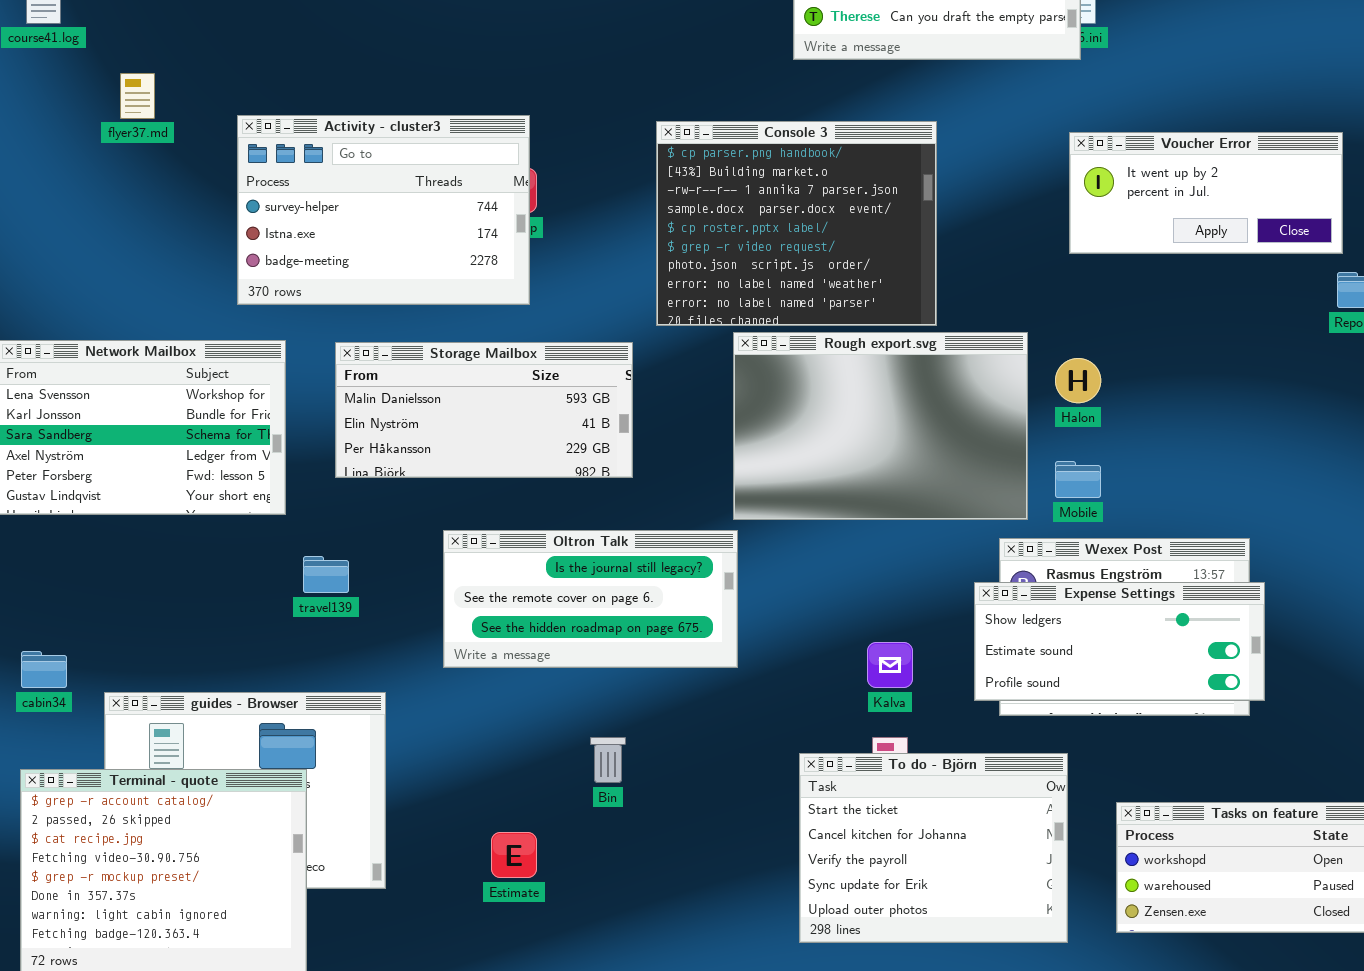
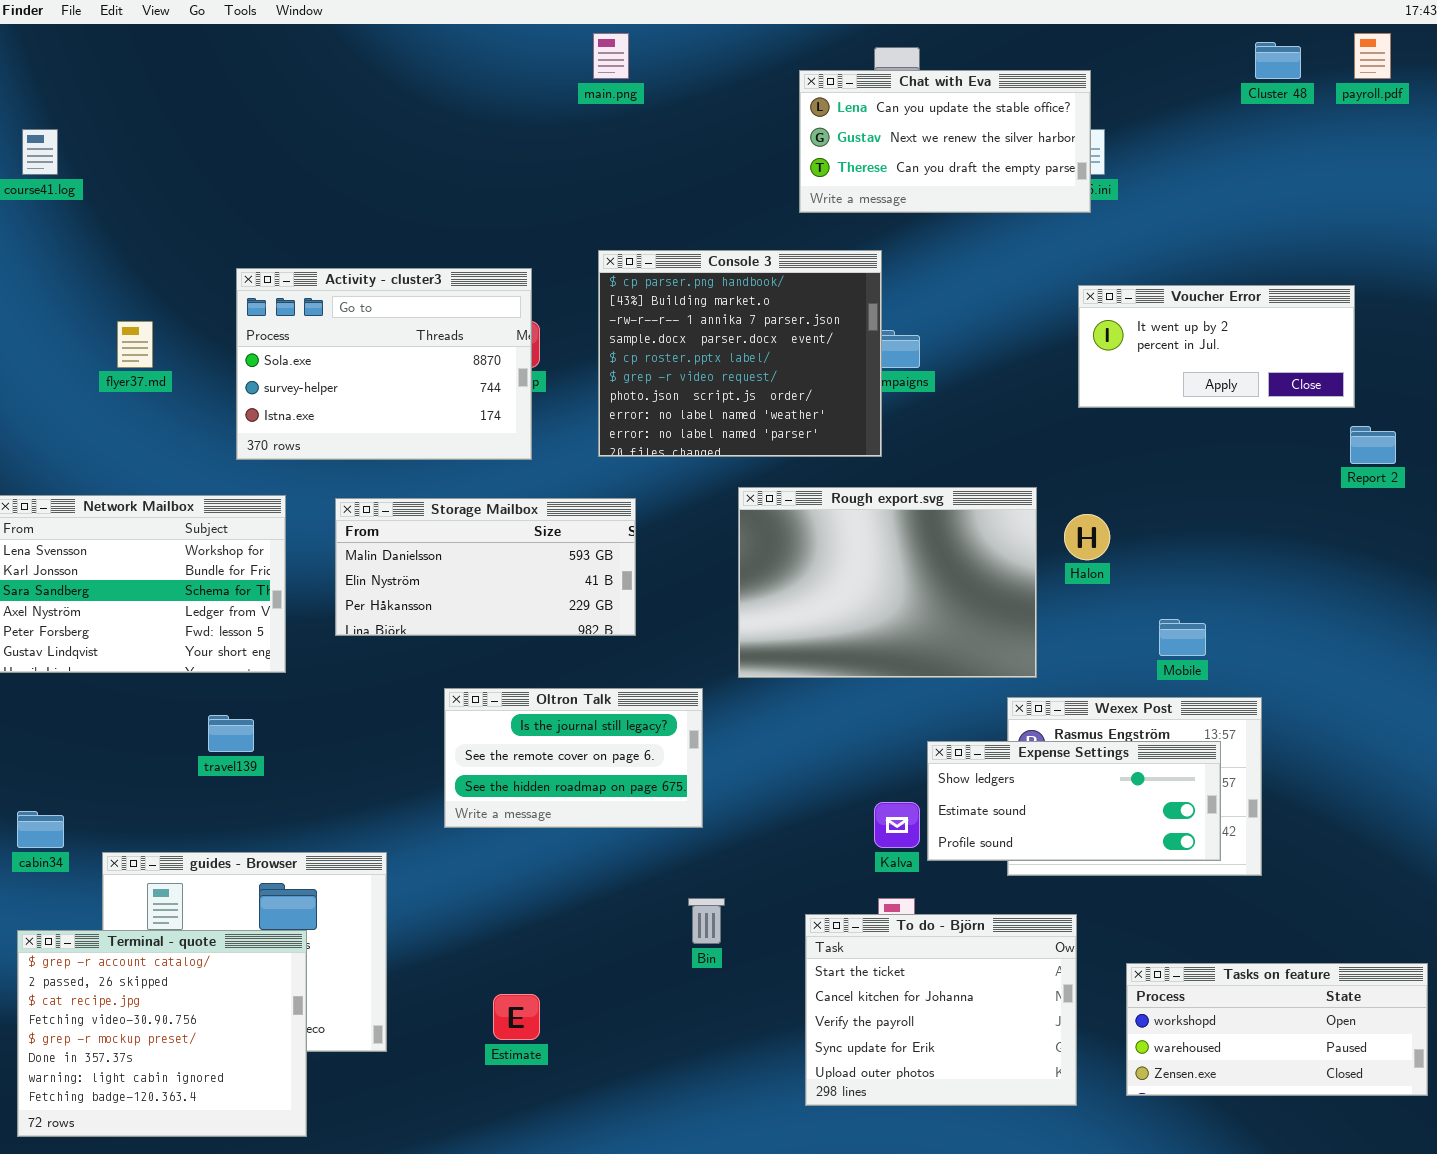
flyer37.md: [120,73,155,119] -> [117,321,153,368], moved
Activity - cluster3: [237,115,530,305] -> [236,268,532,460], scrolled up 1 row
Console 3: [656,121,937,326] -> [598,250,882,457], moved
Mobile: [1055,461,1101,498] -> [1159,619,1206,656], moved
Oltron Talk: [443,530,738,668] -> [444,688,703,828], resized
travel139: [303,556,349,593] -> [208,715,254,752], moved
Expense Settings: [974,582,1265,701] -> [927,741,1221,861], moved
Bin: [590,737,626,783] -> [688,898,725,944], moved

